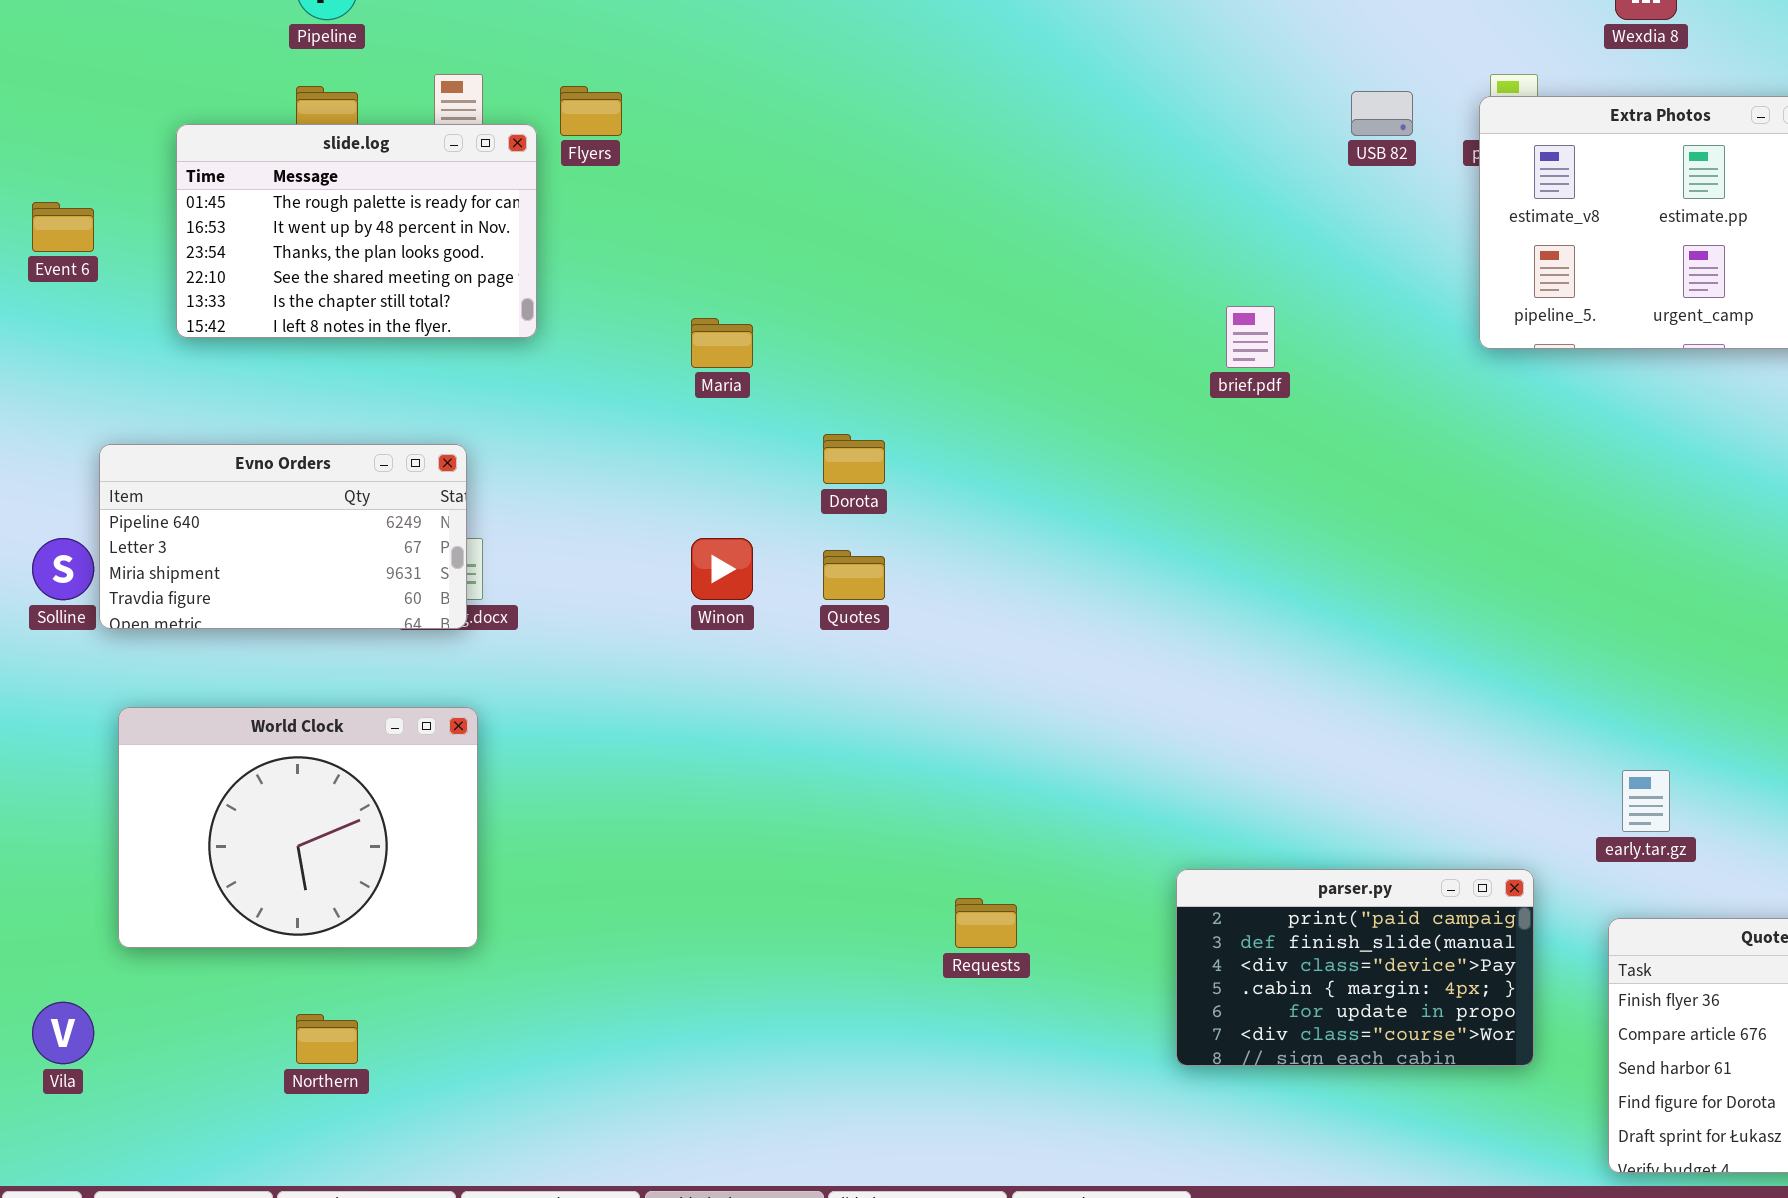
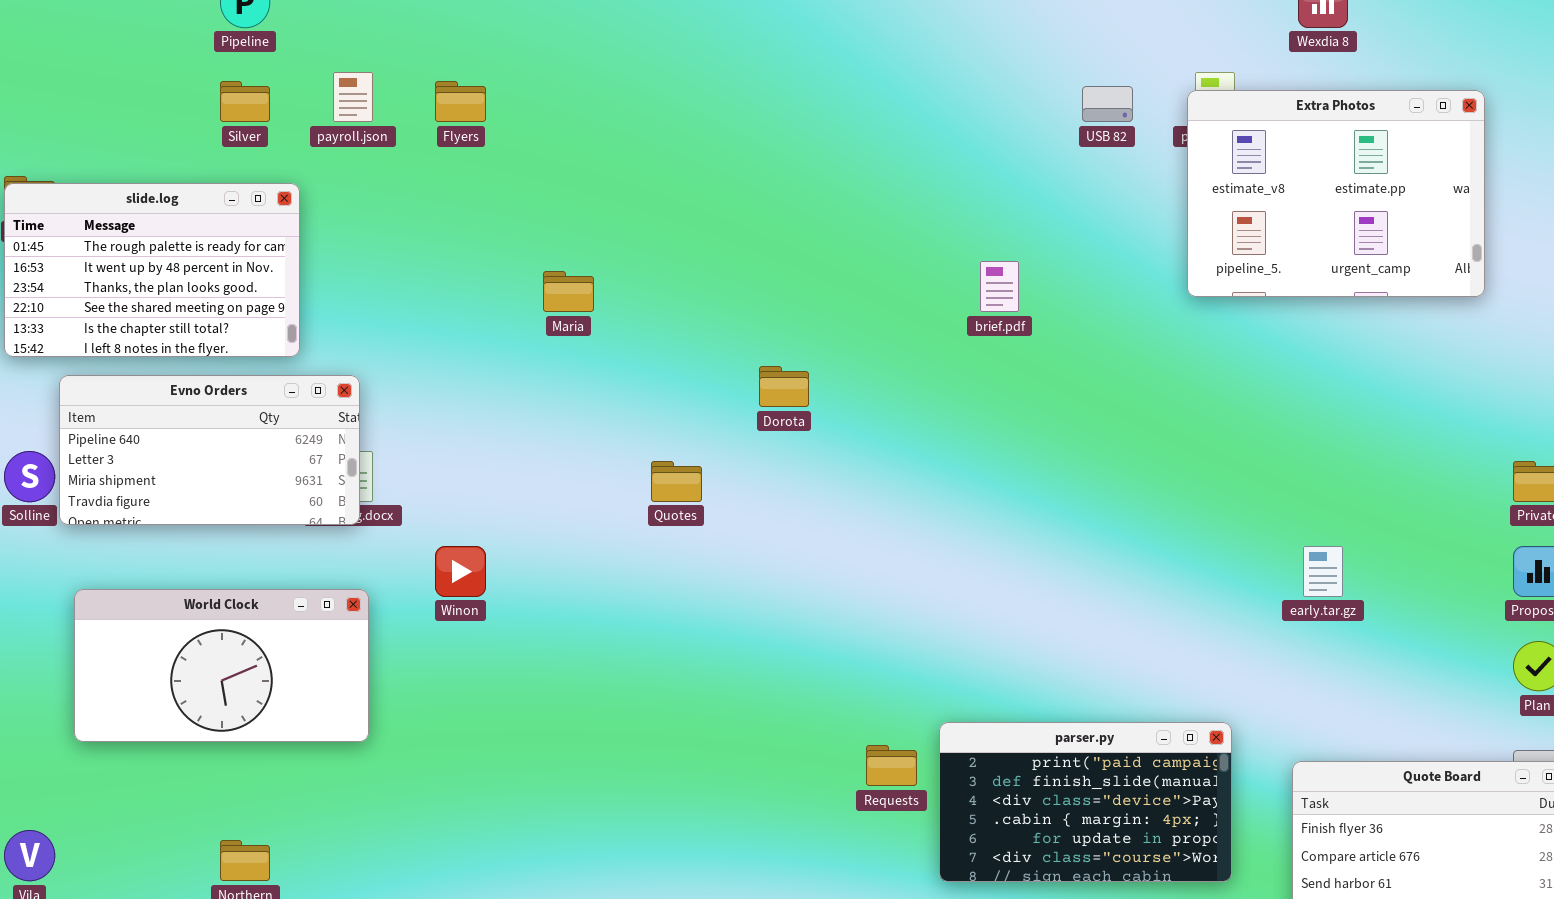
slide.log: [176,124,537,338] -> [4,183,300,357], moved
Dorota: [823,434,885,484] -> [759,366,809,407], moved
Winon: [691,538,753,600] -> [435,546,486,597], moved
World Clock: [118,707,478,948] -> [74,589,369,742], resized
early.tar.gz: [1622,770,1670,832] -> [1303,546,1343,597], moved
Requests: [955,898,1017,948] -> [866,745,917,786], moved

